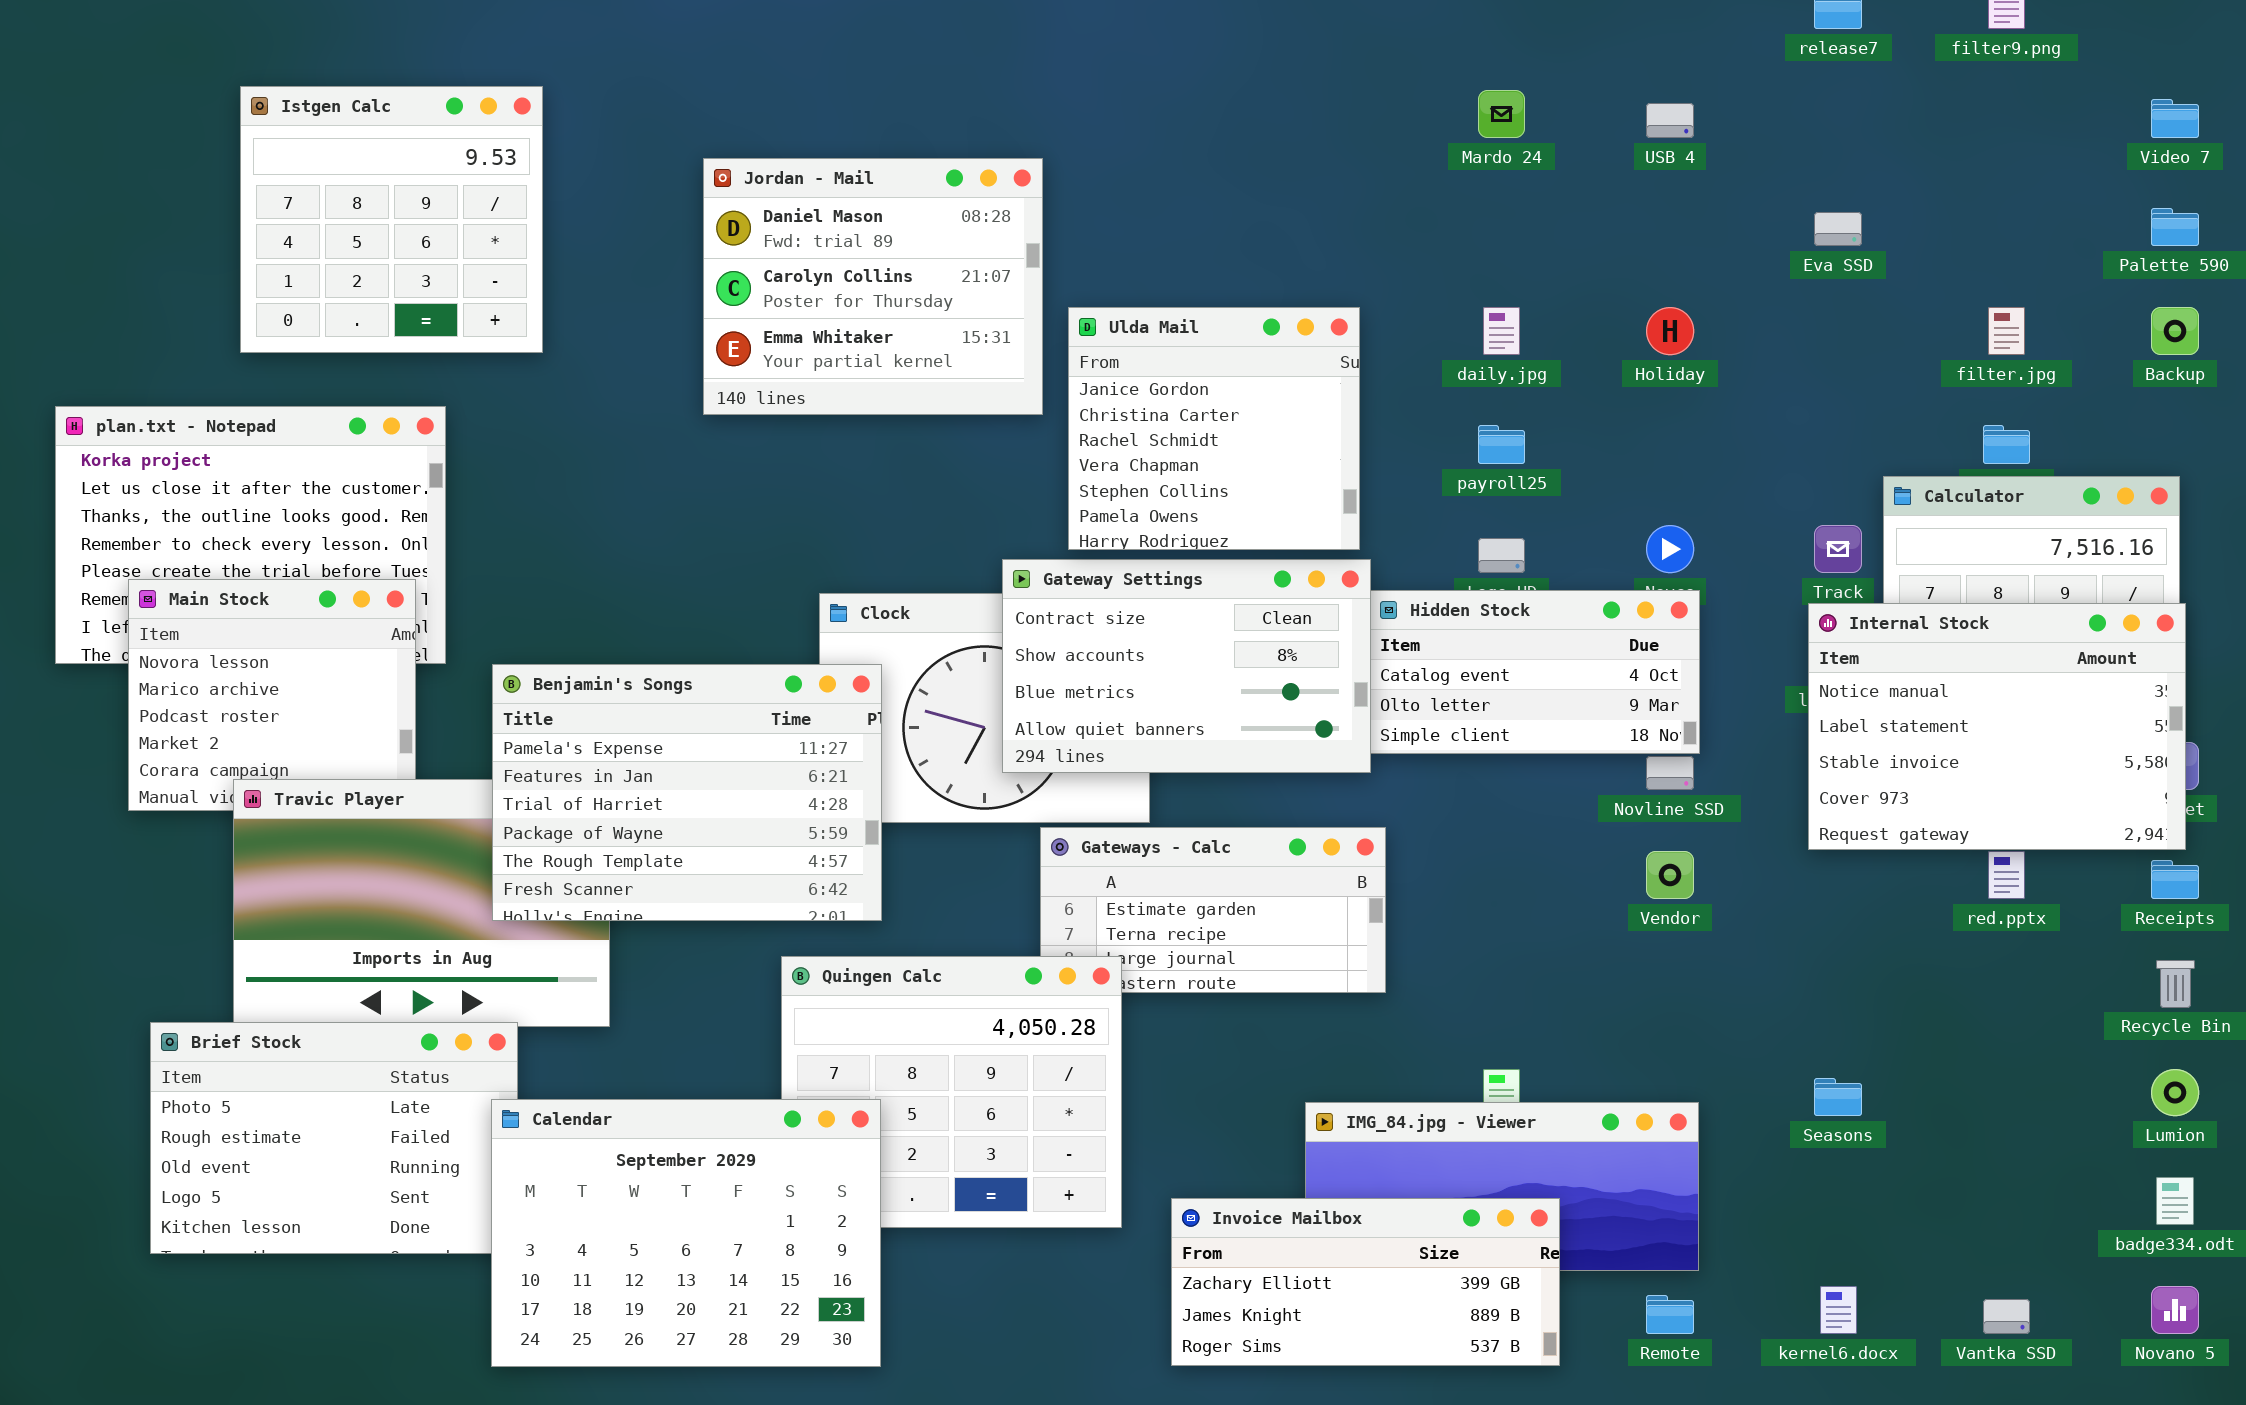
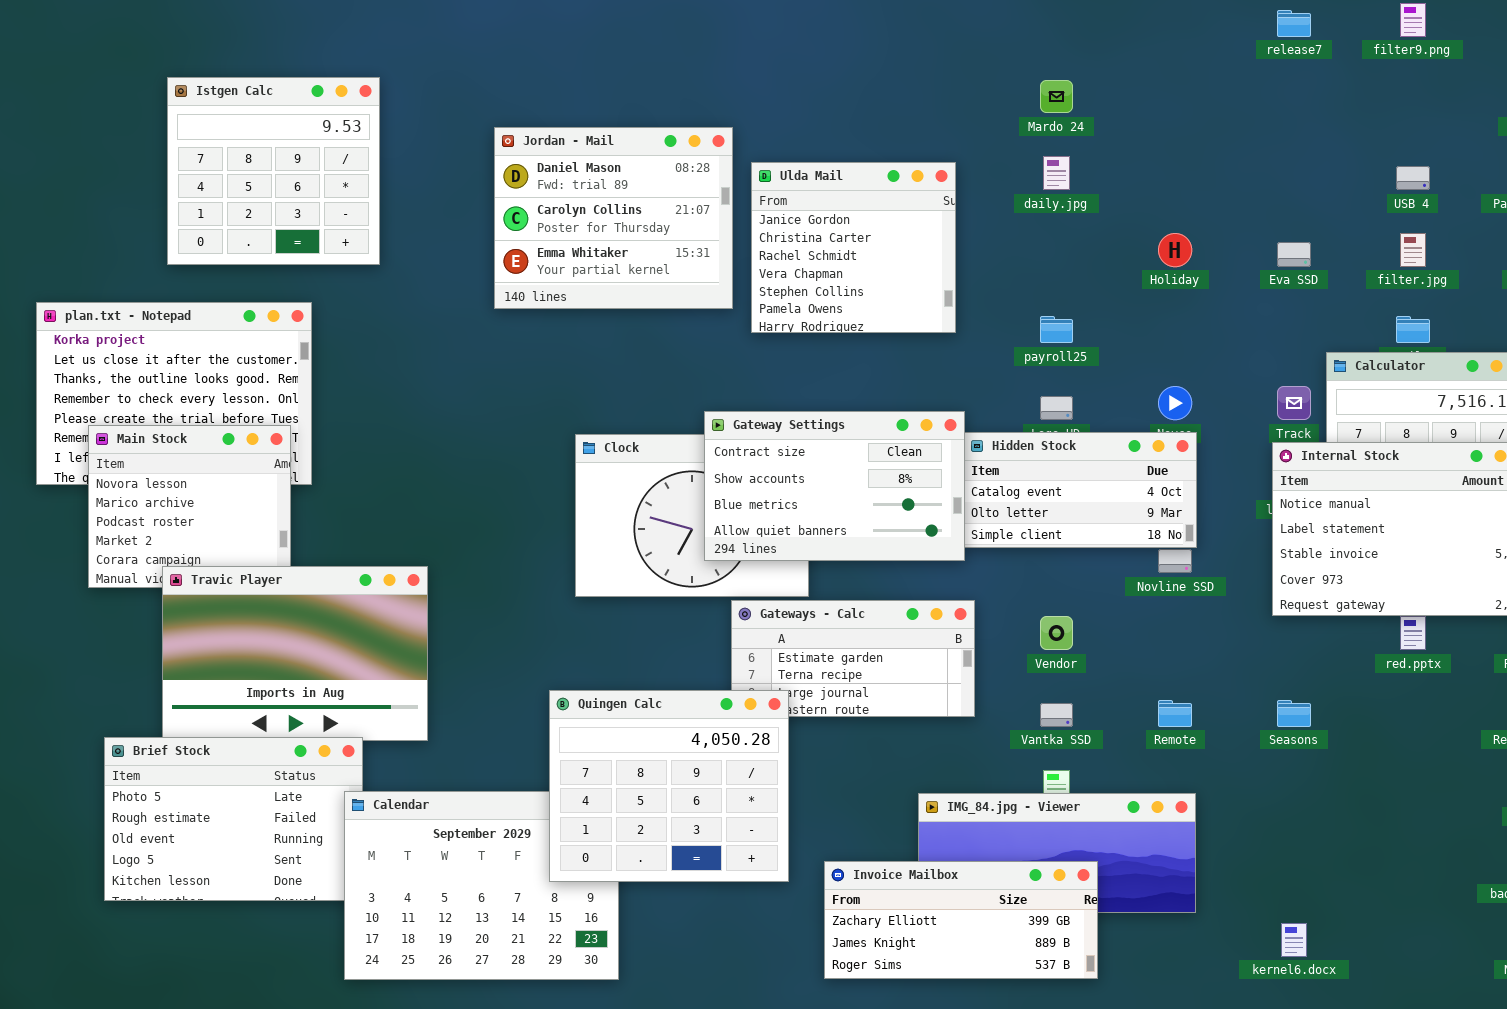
USB 4: [1646,103,1694,138] -> [1396,166,1430,190], moved
Eva SSD: [1814,212,1862,246] -> [1277,242,1311,267], moved
Ulda Mail: [1068,307,1360,550] -> [751,162,956,333], moved
daily.jpg: [1483,307,1520,355] -> [1043,156,1070,190], moved
Benjamin's Songs: [492,664,882,921] -> none, closed
Vendor: [1646,851,1694,899] -> [1040,616,1073,650], moved
Quingen Calc: [781,956,1122,1228] -> [549,690,789,882], raised
Seasons: [1814,1078,1862,1116] -> [1277,700,1311,727], moved
Remote: [1646,1295,1694,1334] -> [1158,700,1192,727], moved
Vantka SSD: [1983,1299,2030,1334] -> [1040,703,1073,727], moved

